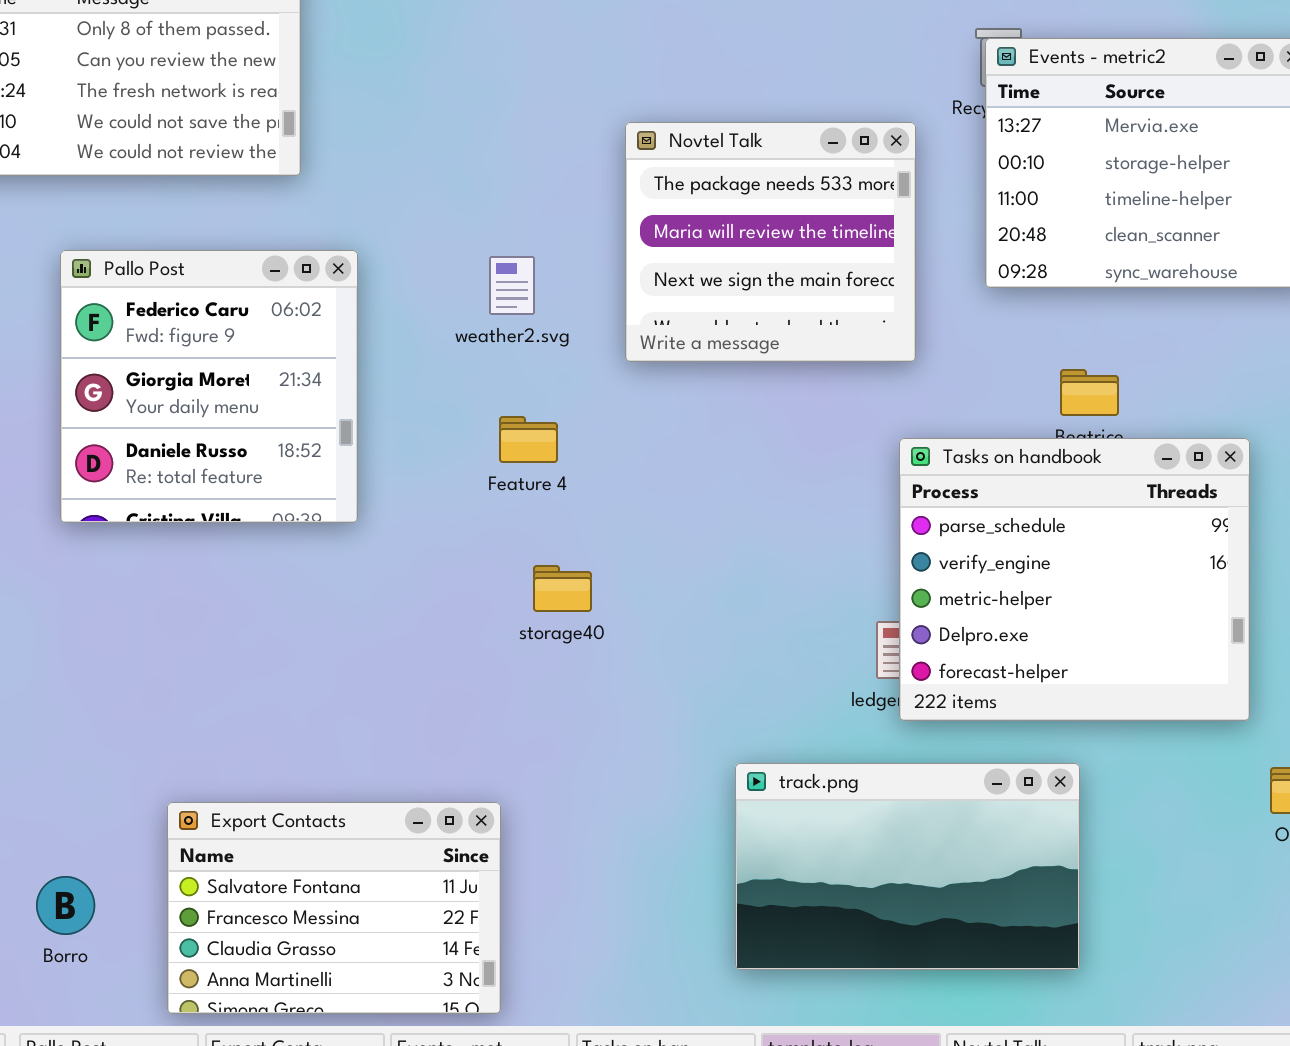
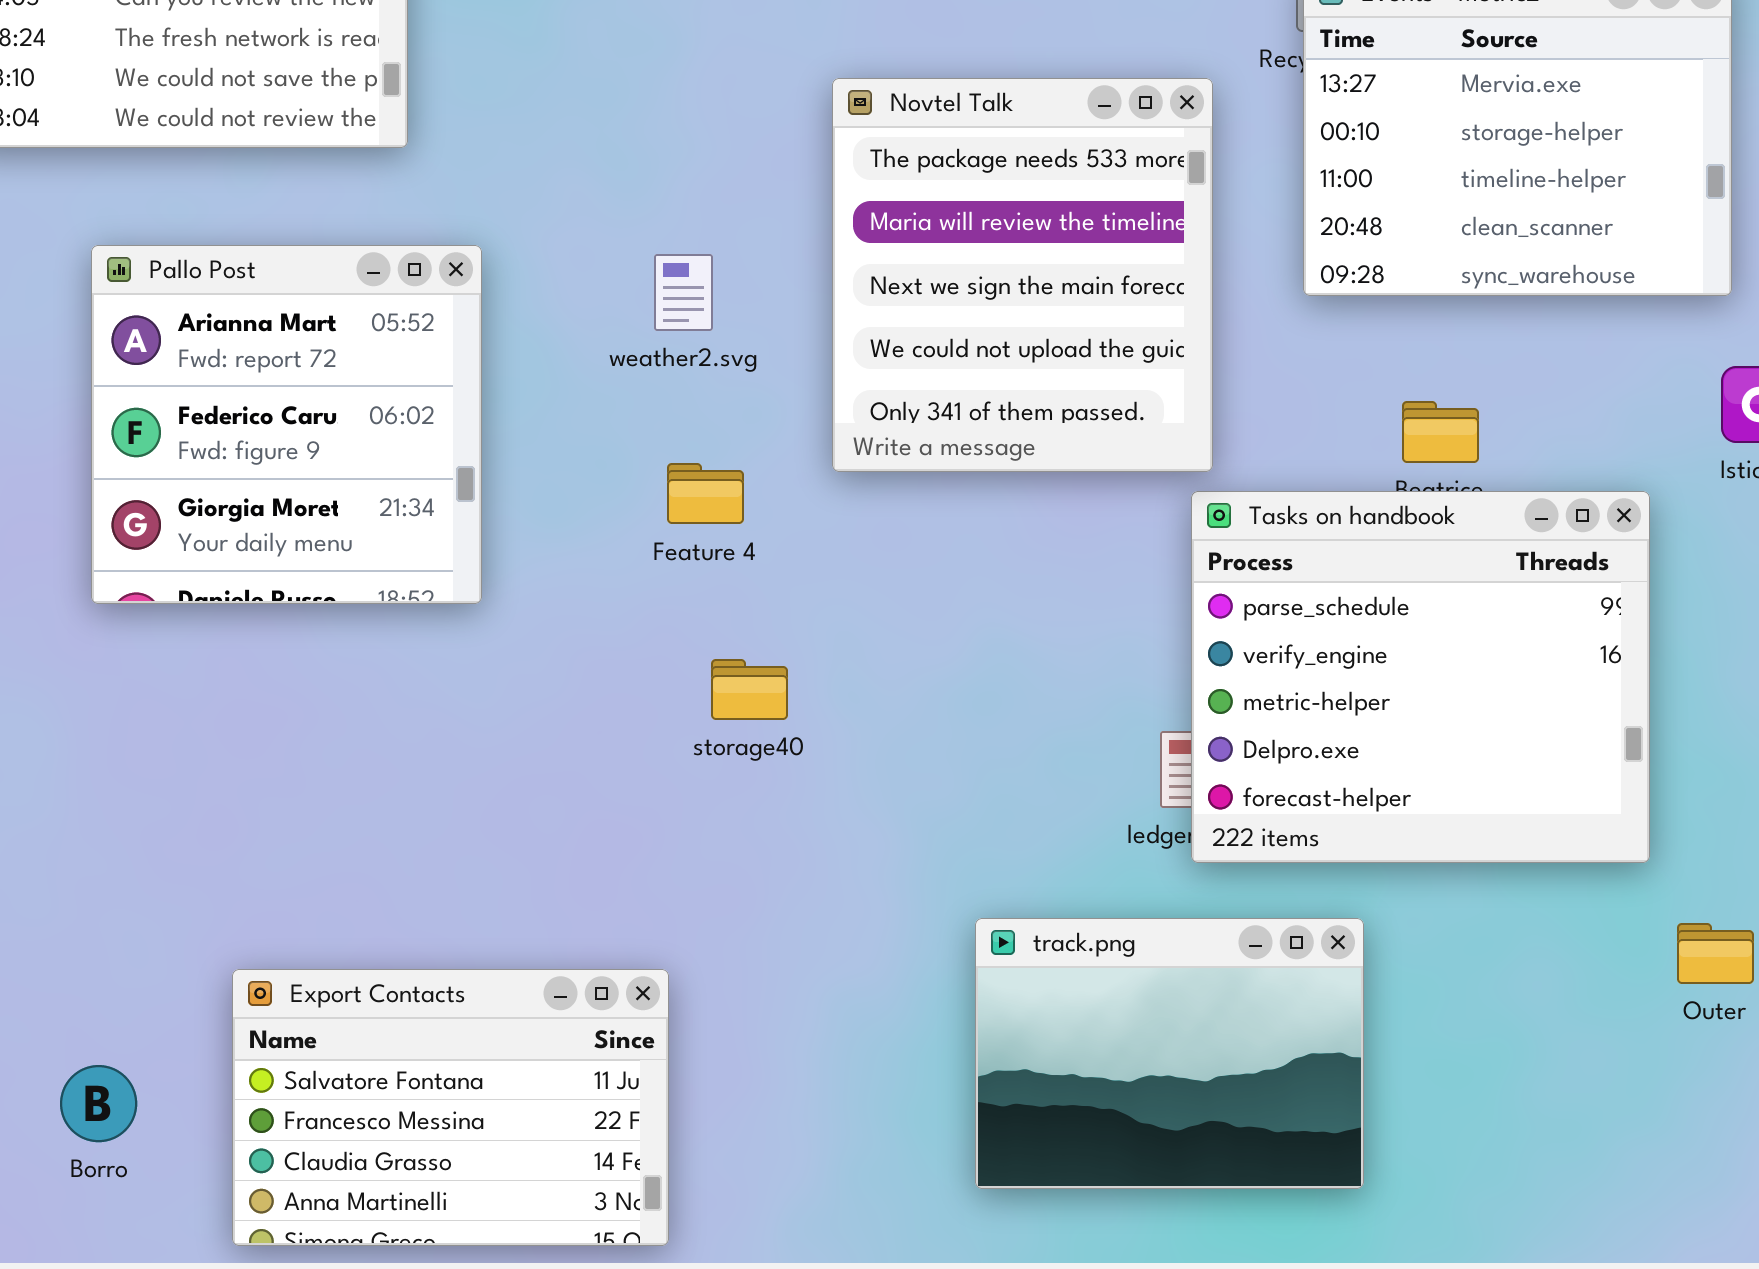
Novtel Talk: [625,122,916,362] -> [832,78,1213,472], resized
Pallo Post: [60,250,358,523] -> [91,245,482,604], scrolled up 1 row
track.png: [735,763,1080,970] -> [975,918,1364,1189], resized

